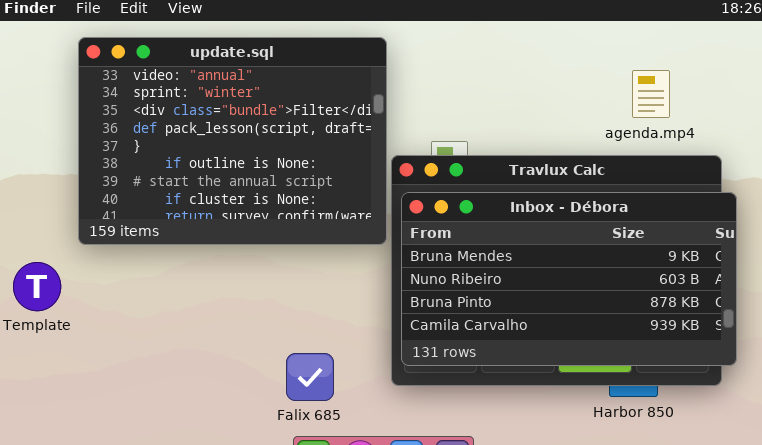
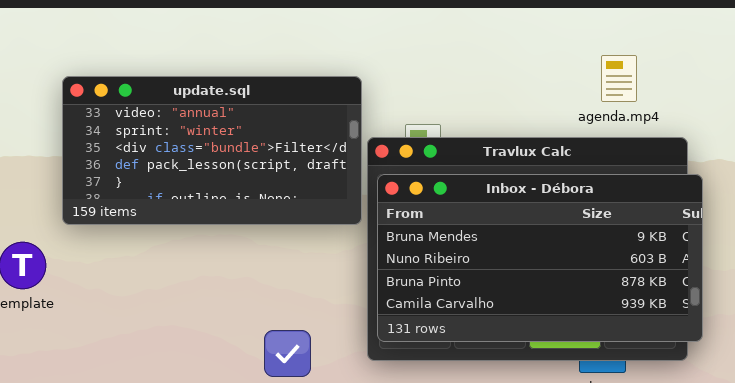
update.sql: [78,37,387,245] -> [62,76,362,225], resized

